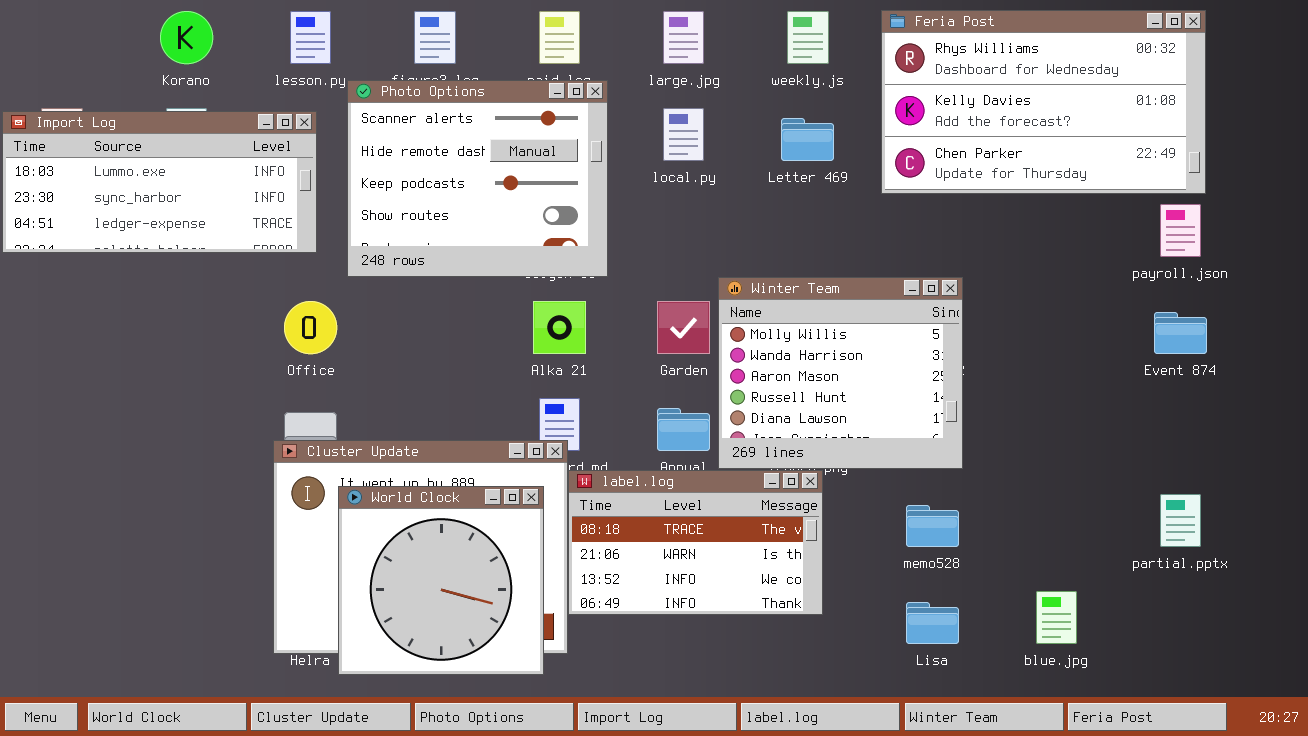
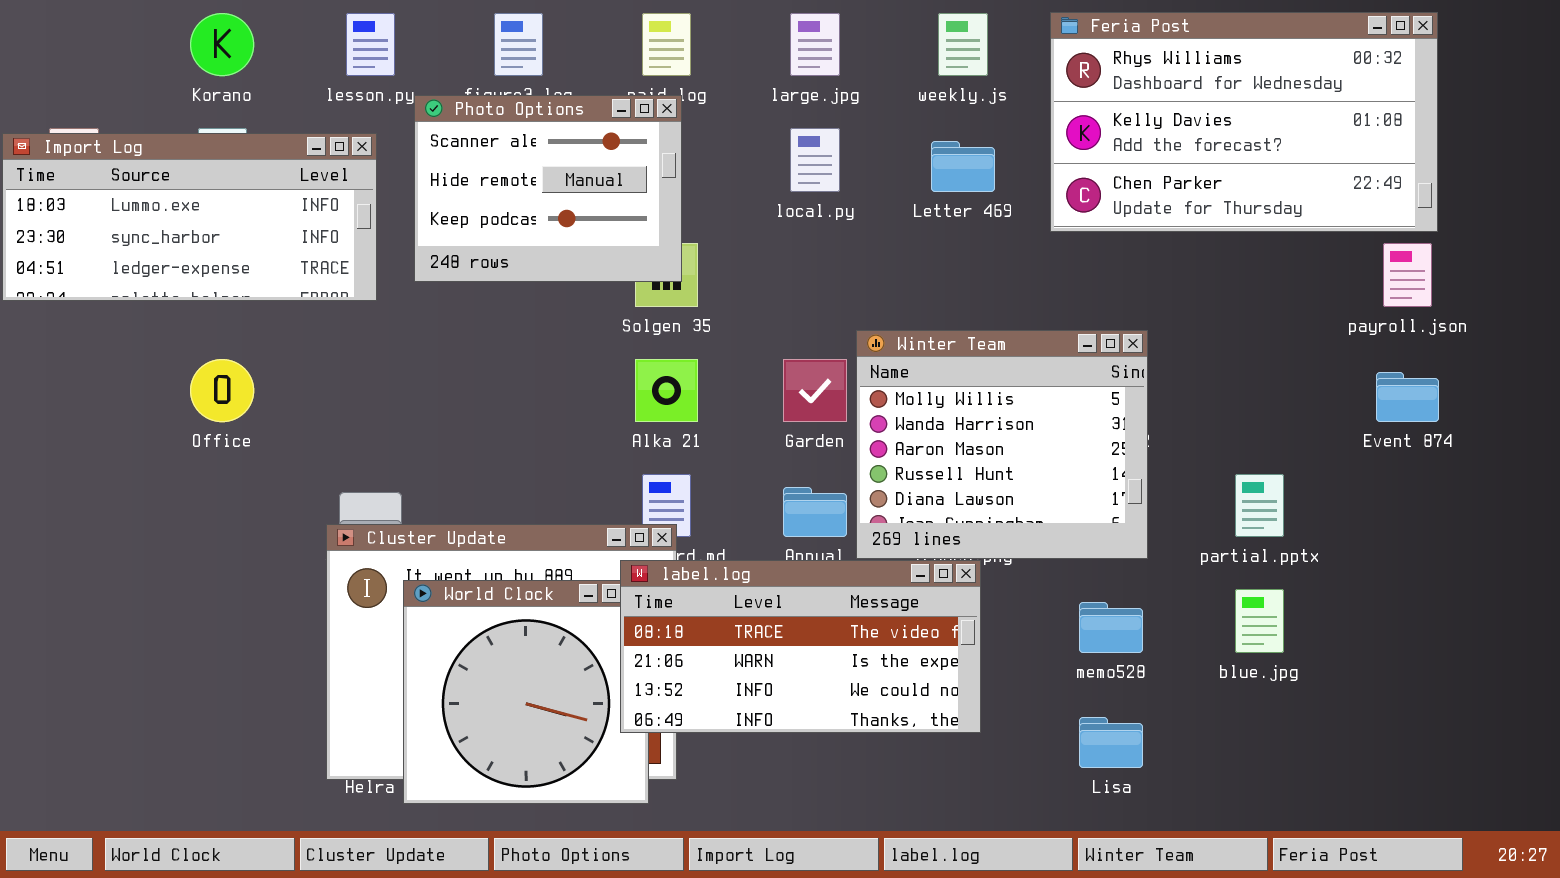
Photo Options: [347,80,608,277] -> [414,95,682,282], resized
Office: [284,301,337,354] -> [190,359,254,422], moved
label.log: [568,470,823,615] -> [620,560,981,733], resized
partial.pptx: [1160,494,1201,547] -> [1235,474,1284,537], moved
blue.jpg: [1036,591,1077,644] -> [1235,589,1284,653], moved

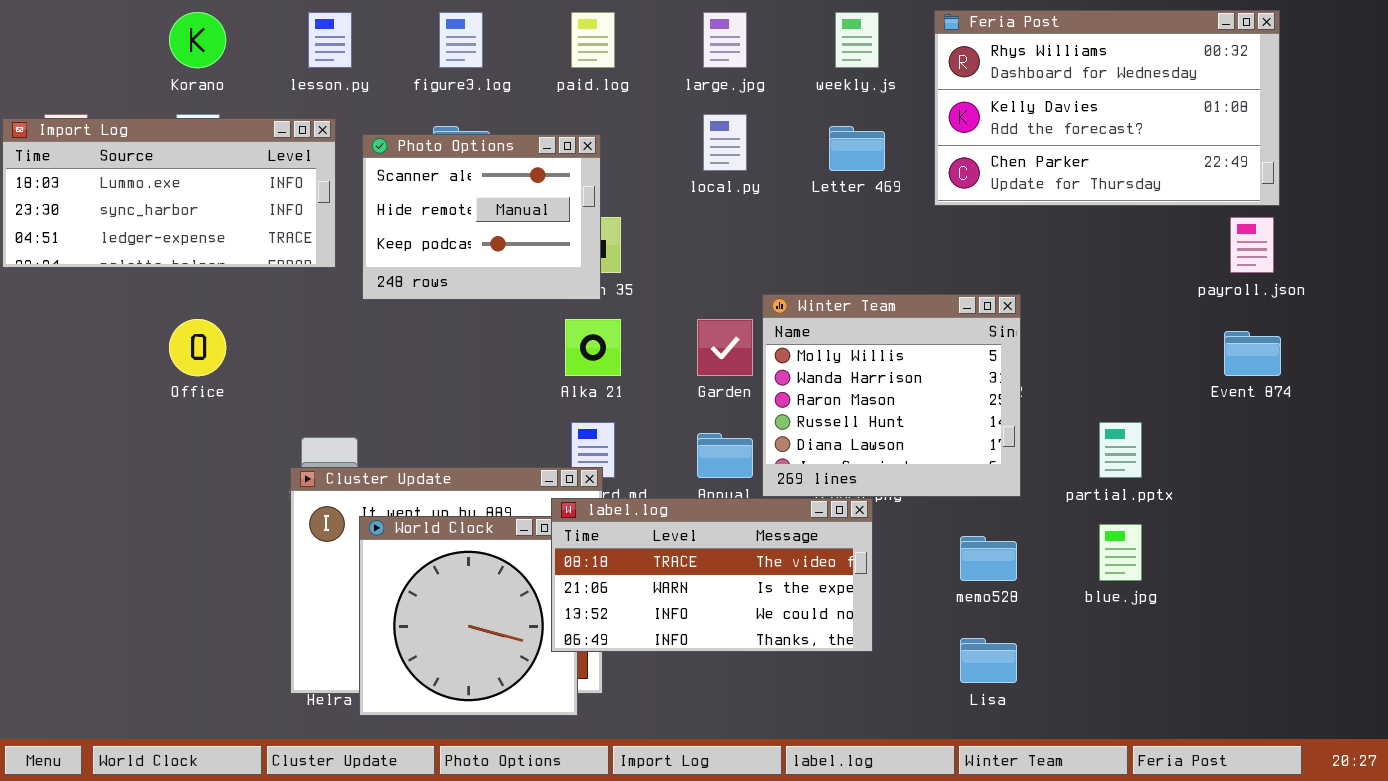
Photo Options: [414,95,682,282] -> [362,134,601,300], moved

